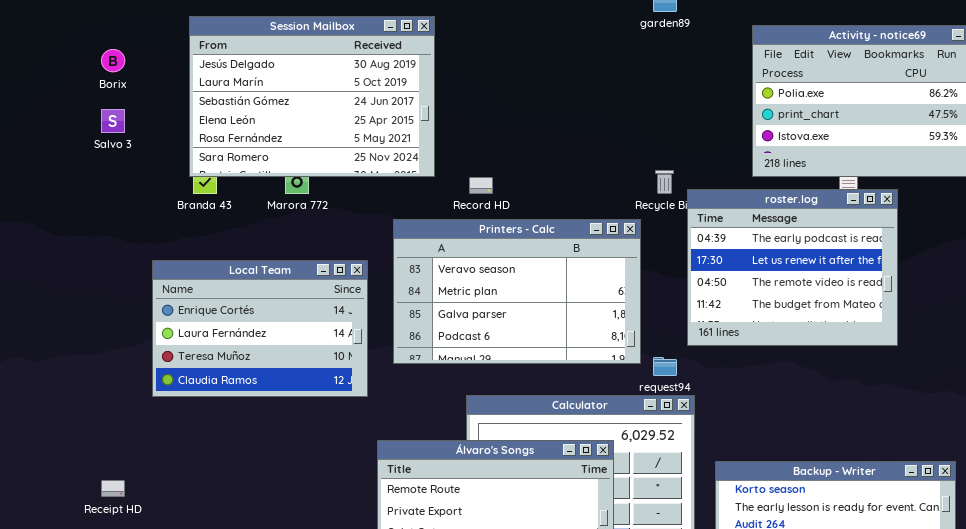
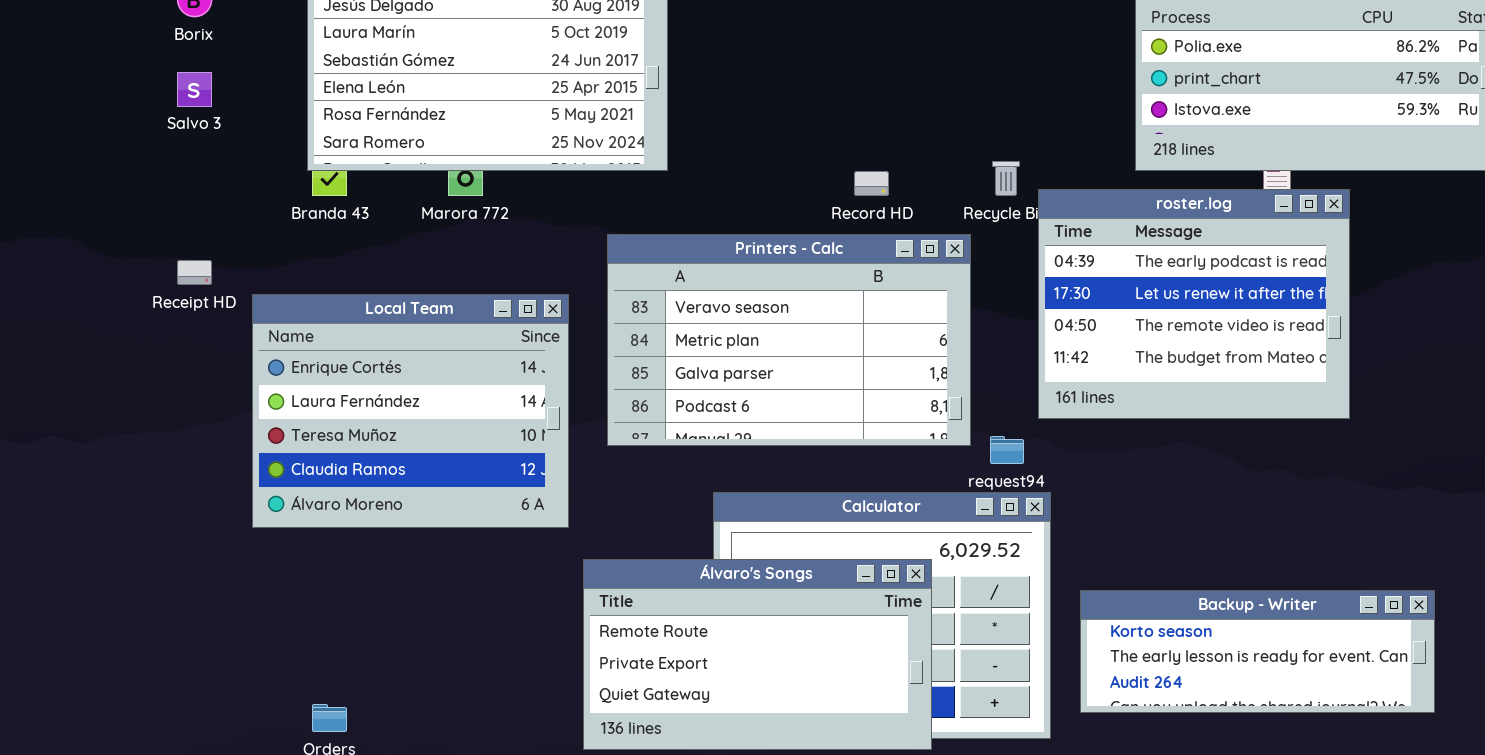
Record HD: [469,177,493,194] -> [854,171,889,196], moved
Local Team: [152,260,368,397] -> [252,294,569,528], resized
Receipt HD: [101,480,125,497] -> [177,260,212,285], moved

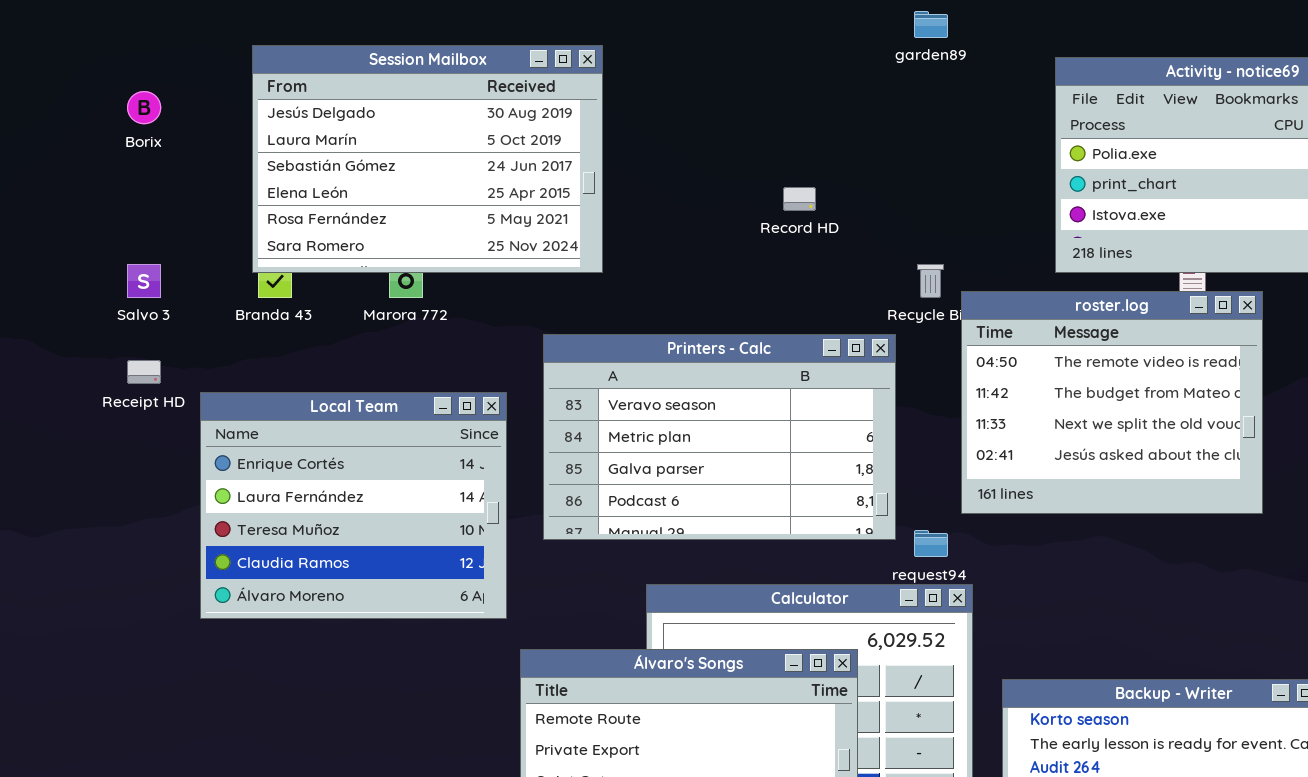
Salvo 3: [177,72,212,107] -> [127,264,161,298], moved
Record HD: [854,171,889,196] -> [783,187,816,211], moved
roster.log: [1038,189,1350,419] -> [961,291,1263,514], scrolled down 2 rows

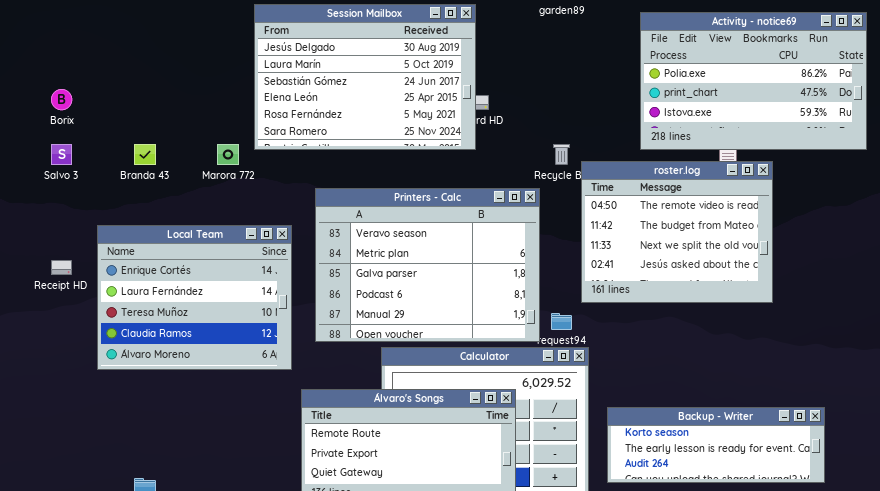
Session Mailbox: [252,45,603,273] -> [254,4,476,150], moved
Borix: [127,91,161,124] -> [51,89,72,110], moved
Printers - Calc: [543,334,896,540] -> [315,188,540,342], resized
Receipt HD: [127,360,161,384] -> [51,260,72,275], moved

